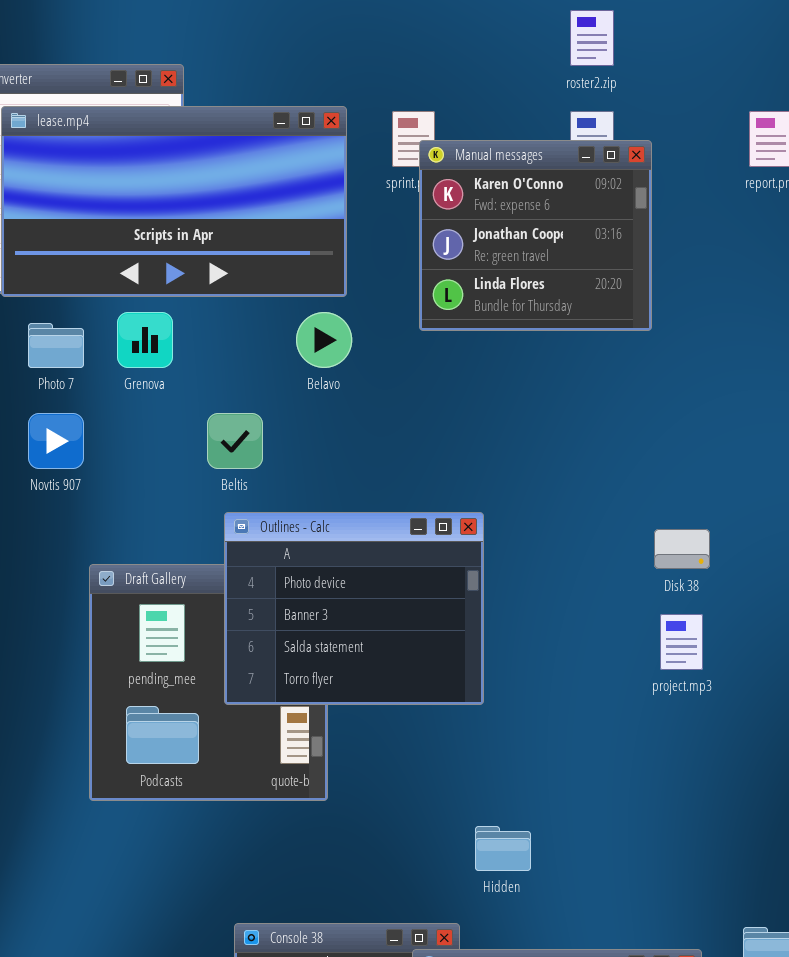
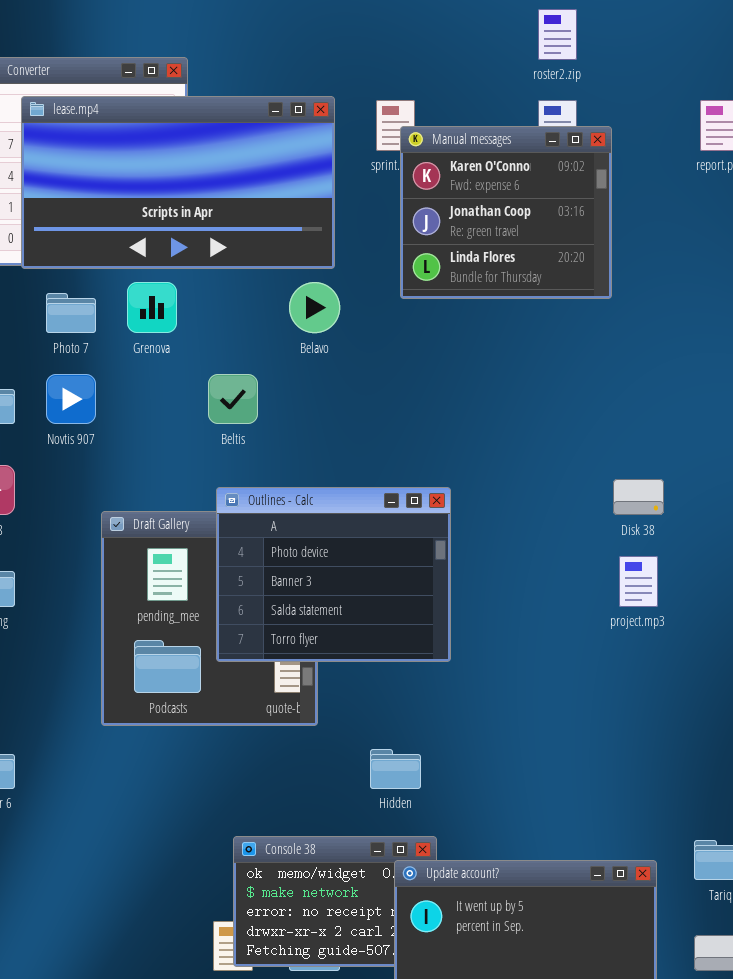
Outlines - Calc: [224,512,484,705] -> [216,487,451,662], moved
Hidden: [475,826,531,871] -> [370,749,421,789], moved

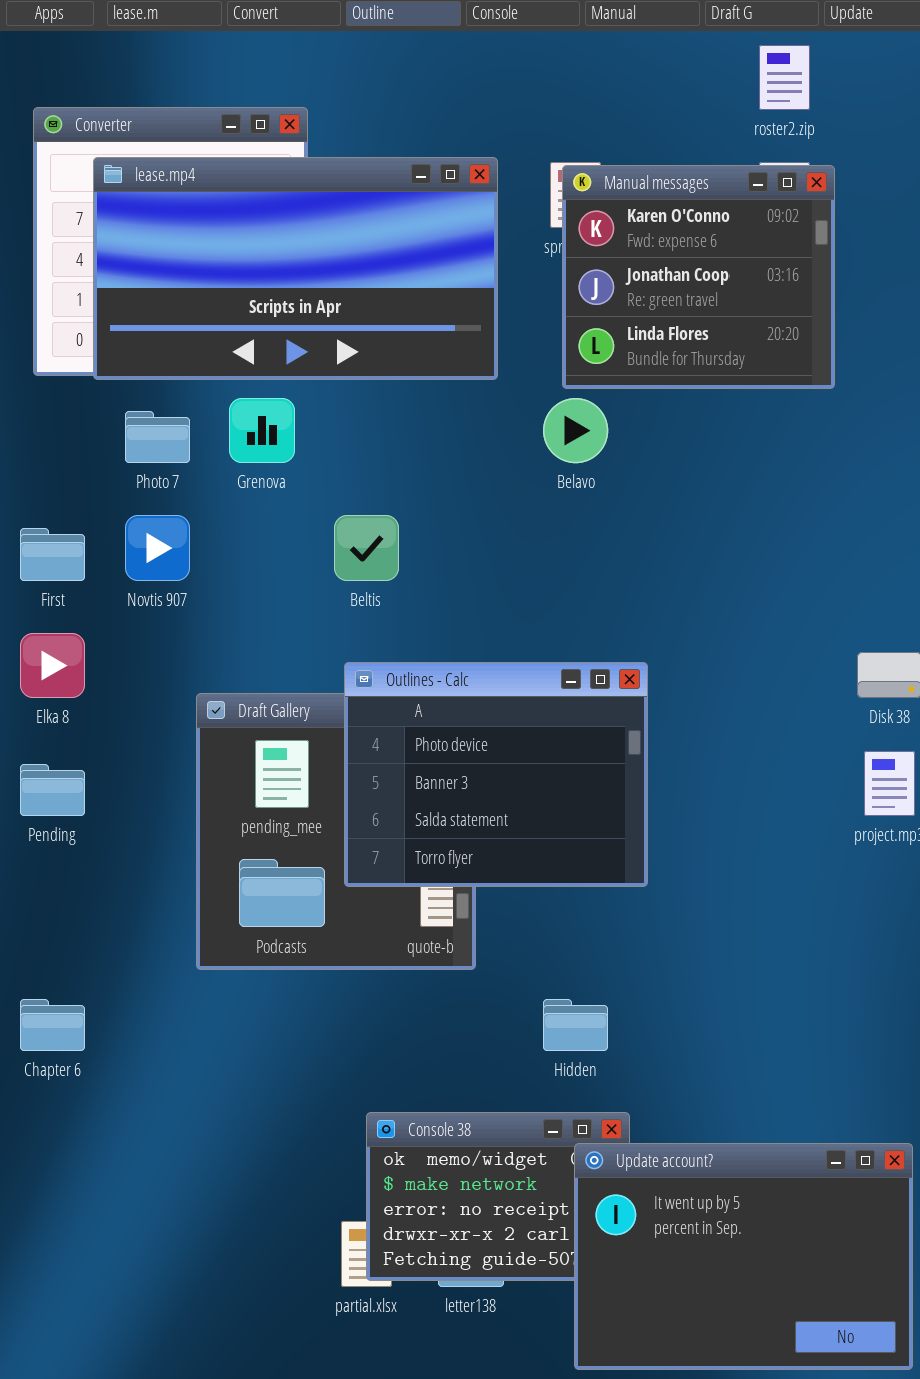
Manual messages: [400,126,612,299] -> [562,165,835,389], moved
Belavo: [289,282,340,333] -> [543,398,608,463], moved

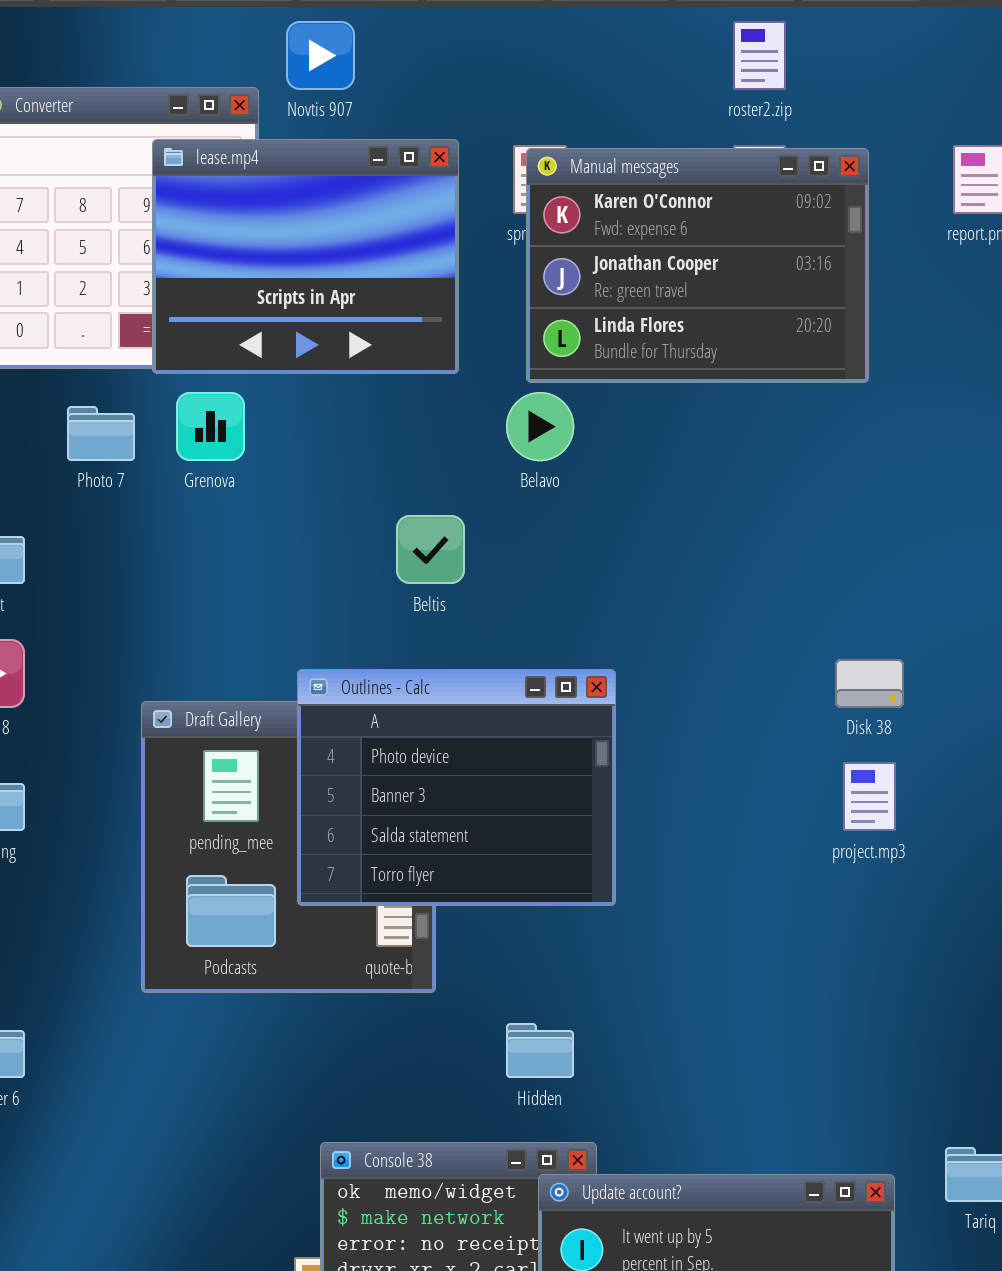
lease.mp4: [93,157,498,380] -> [152,139,459,374], resized
Manual messages: [562,165,835,389] -> [526,148,869,383], resized
Novtis 907: [125,515,190,581] -> [286,21,355,90], moved
Beltis: [334,515,399,581] -> [396,515,465,584], moved

